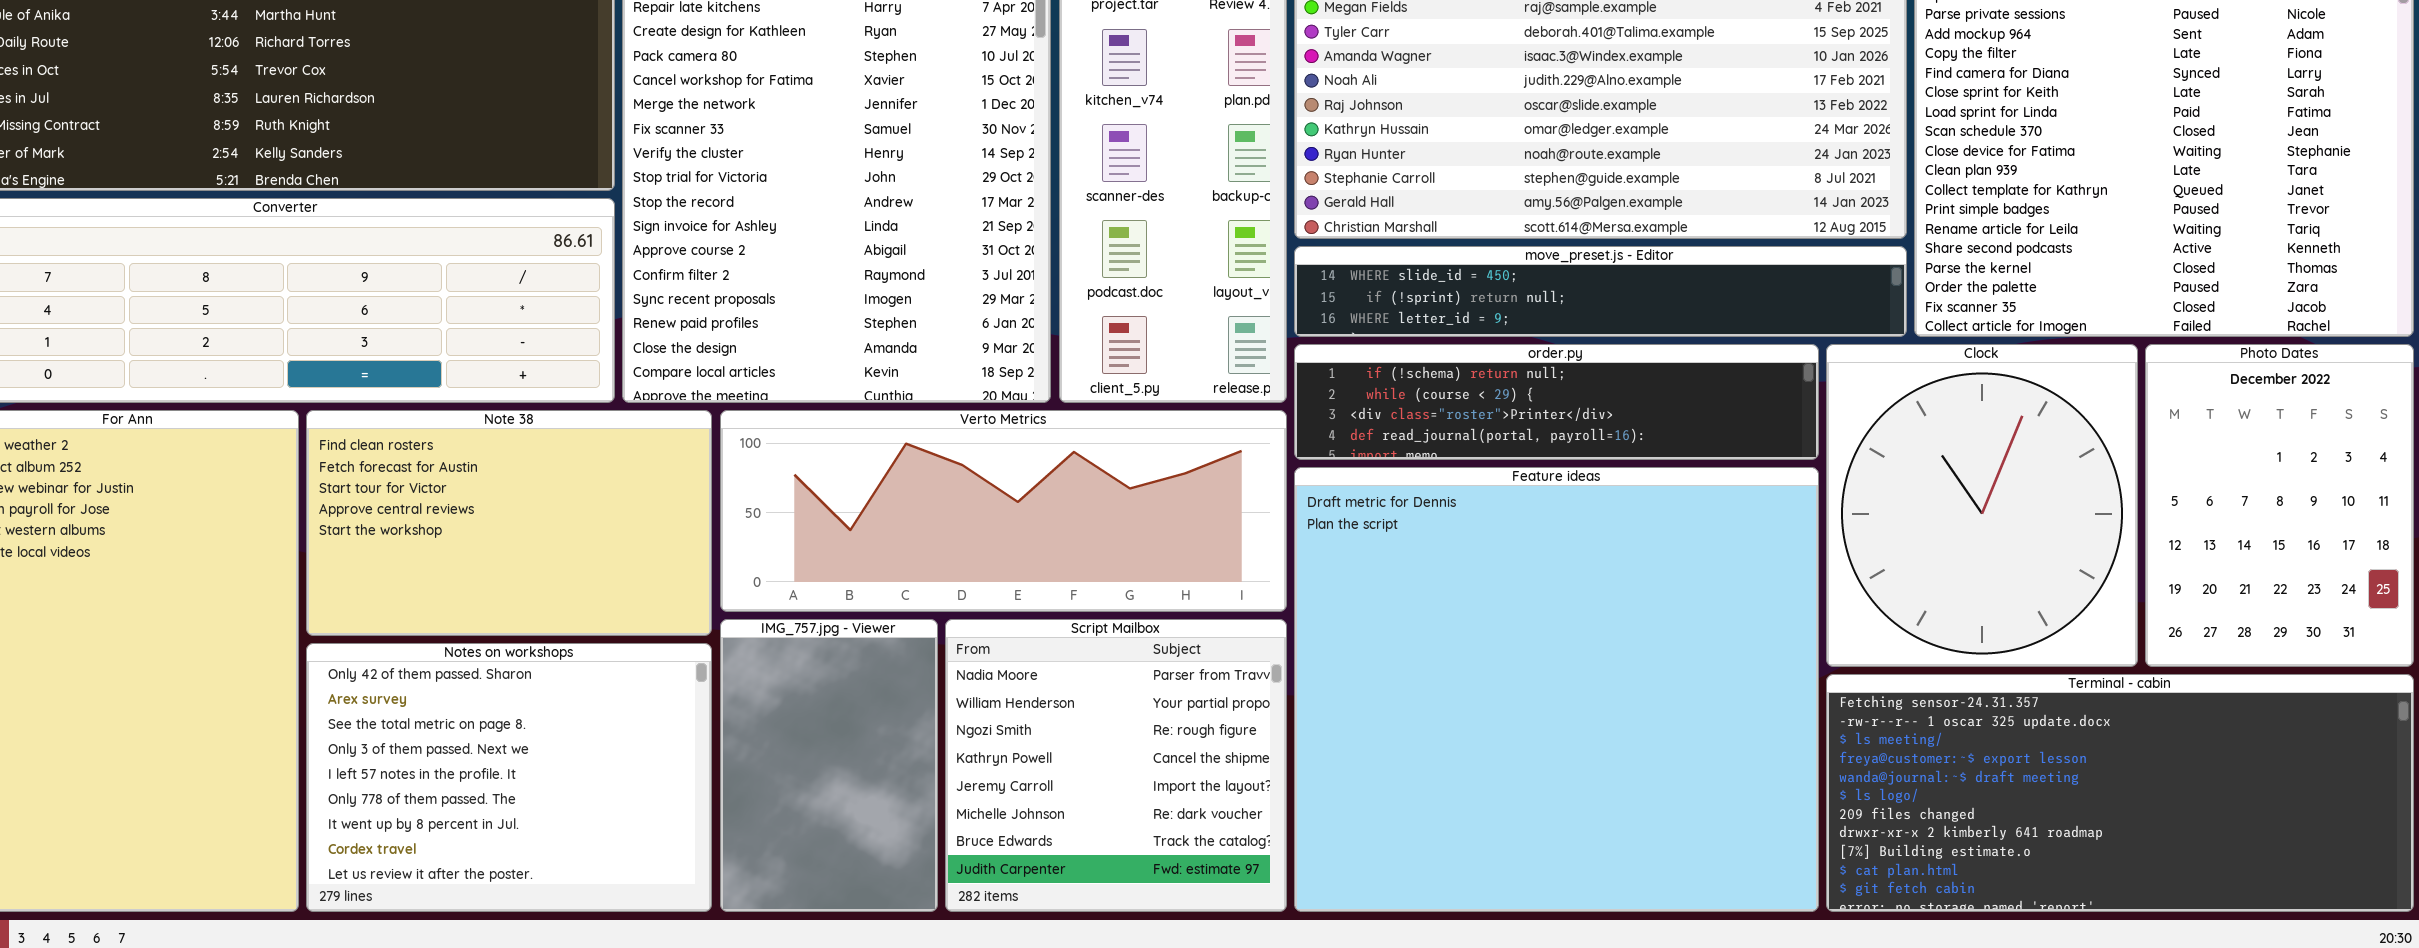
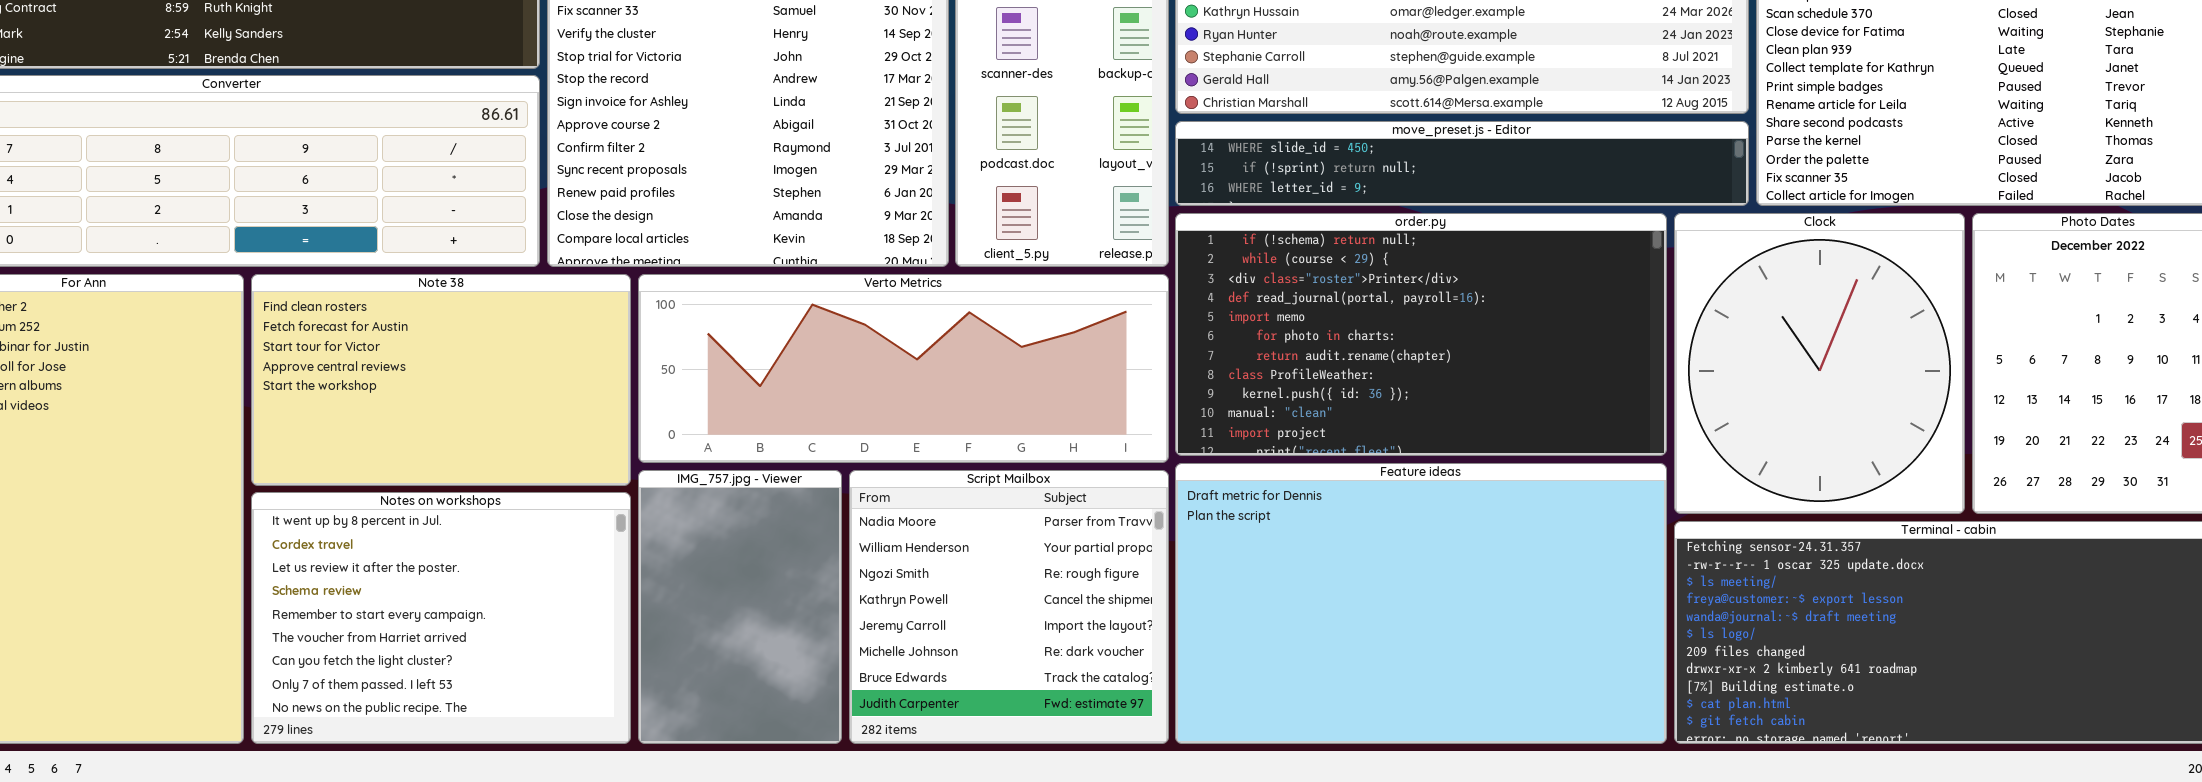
order.py: [1294,344,1819,460] -> [1175,213,1667,456], resized
Feature ideas: [1294,467,1819,912] -> [1175,463,1667,744], resized
Notes on workshops: [306,643,712,912] -> [251,492,631,744], scrolled down 6 rows

